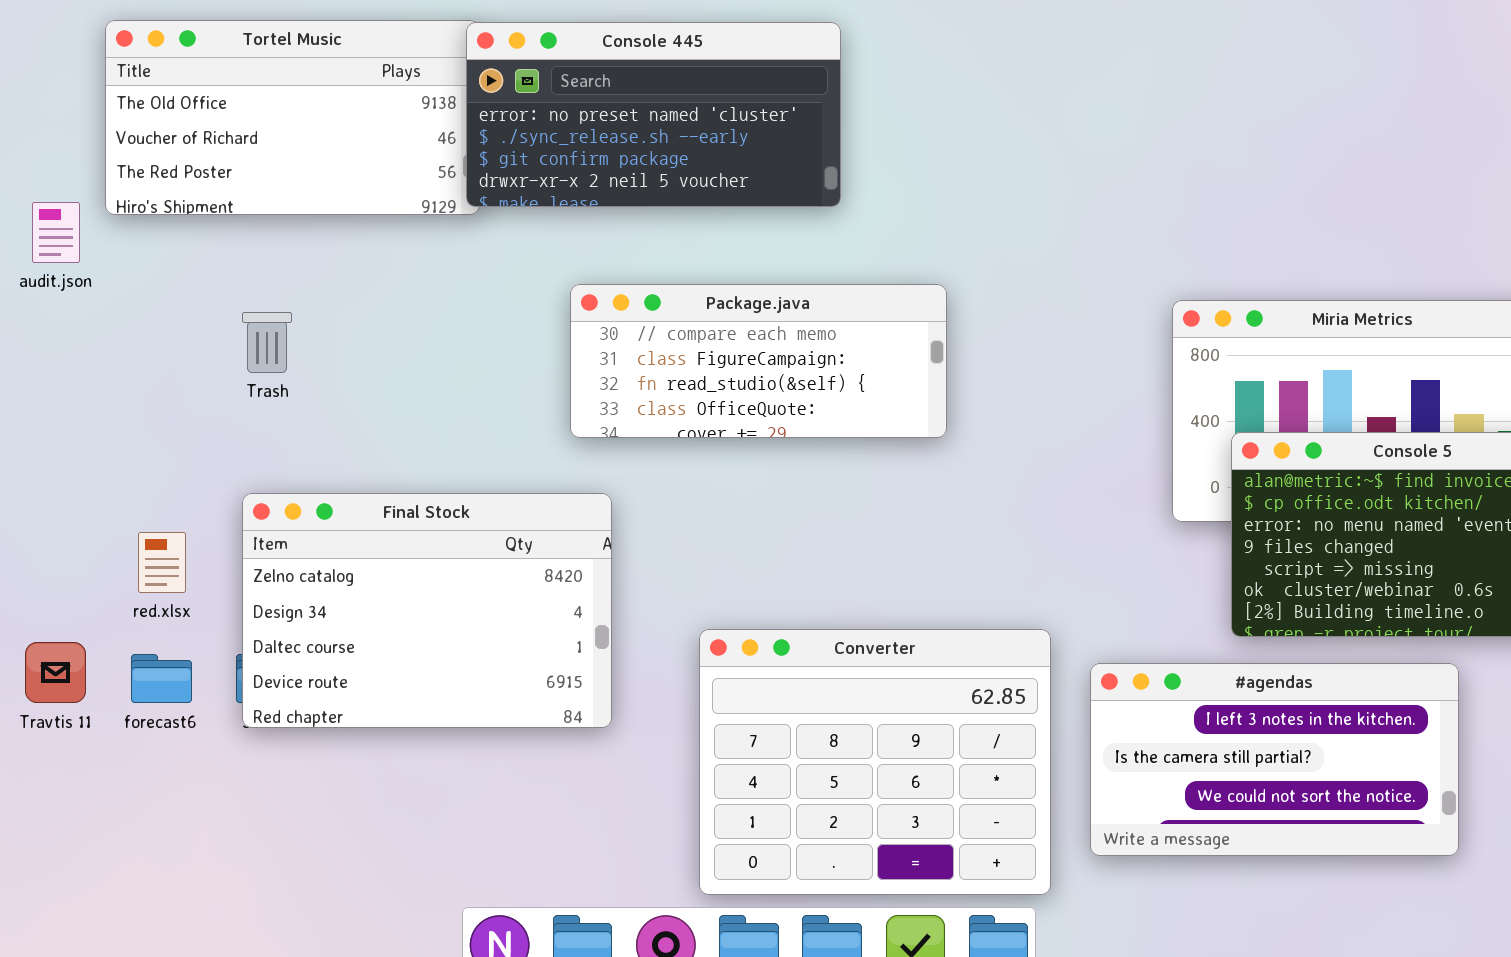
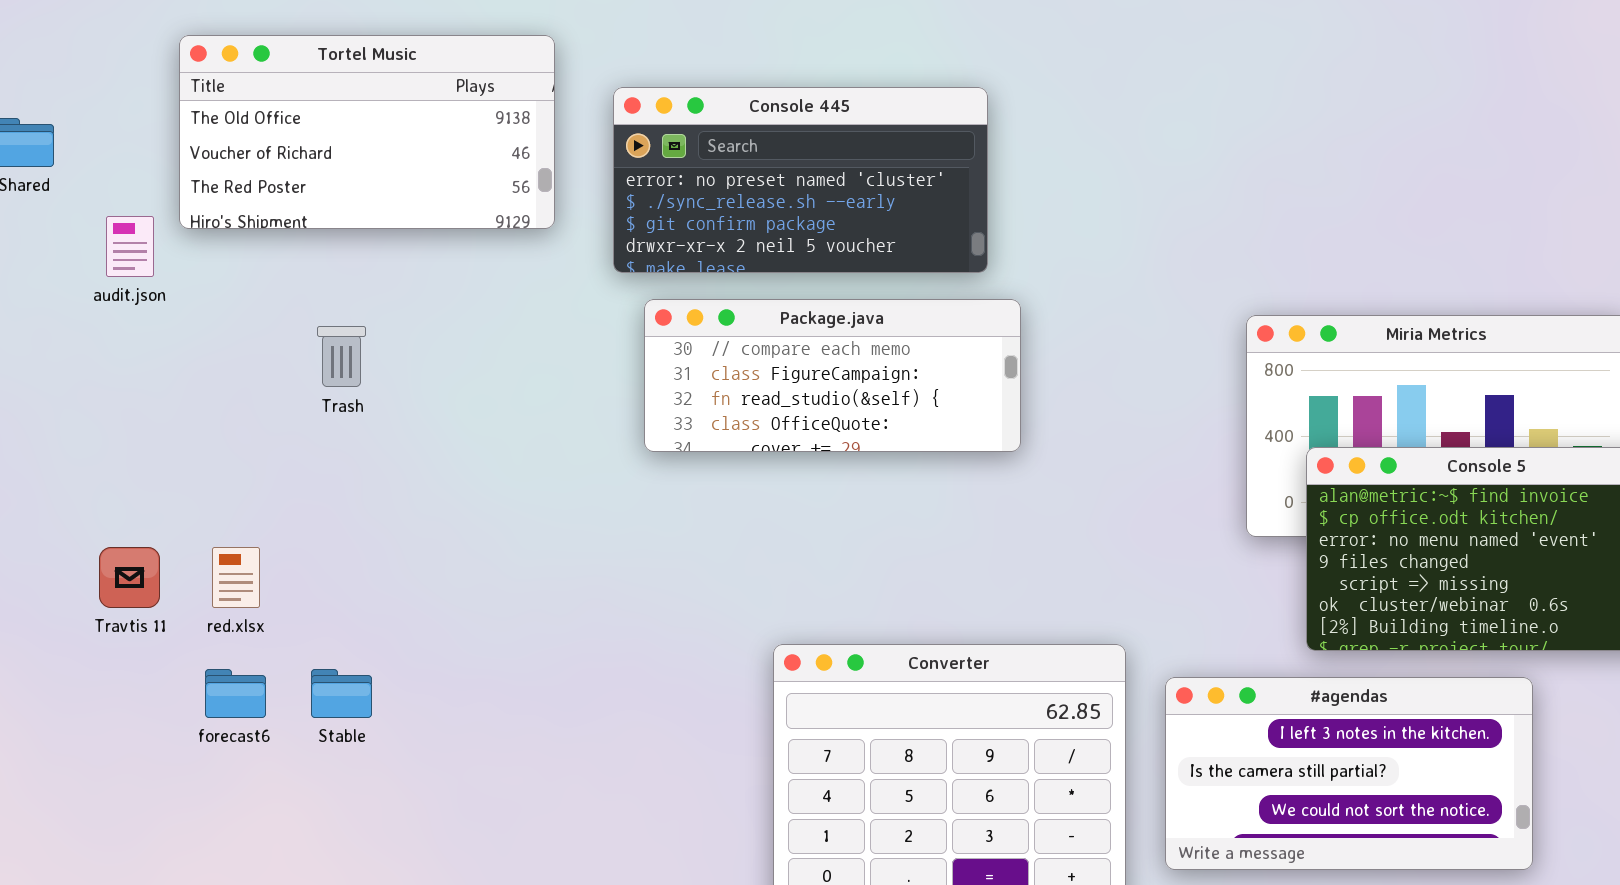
Console 445: [466,22,841,207] -> [613,87,988,273], moved
Final Stock: [242,493,612,728] -> none, closed
Travtis 11: [25,642,86,703] -> [99,547,160,608], moved

